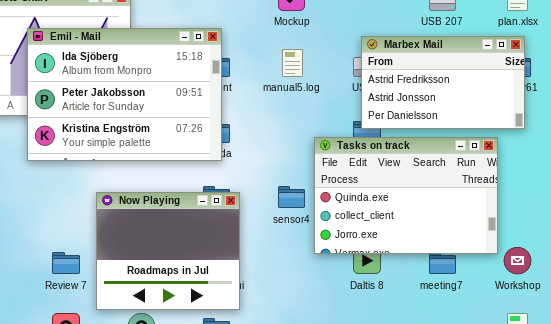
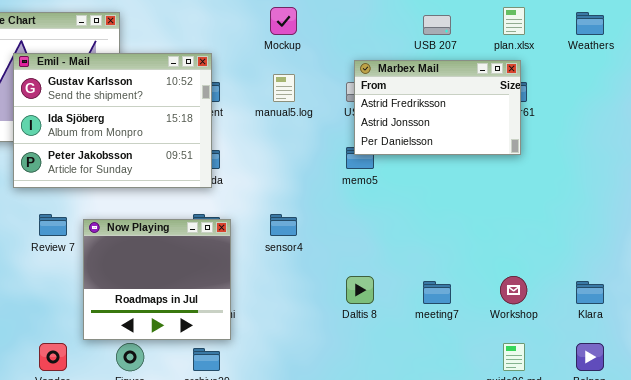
Emil - Mail: [27,28,222,161] -> [13,53,212,188], scrolled up 1 row
Tasks on track: [314,137,498,254] -> none, closed
Review 7: [52,252,80,274] -> [39,214,67,236], moved

